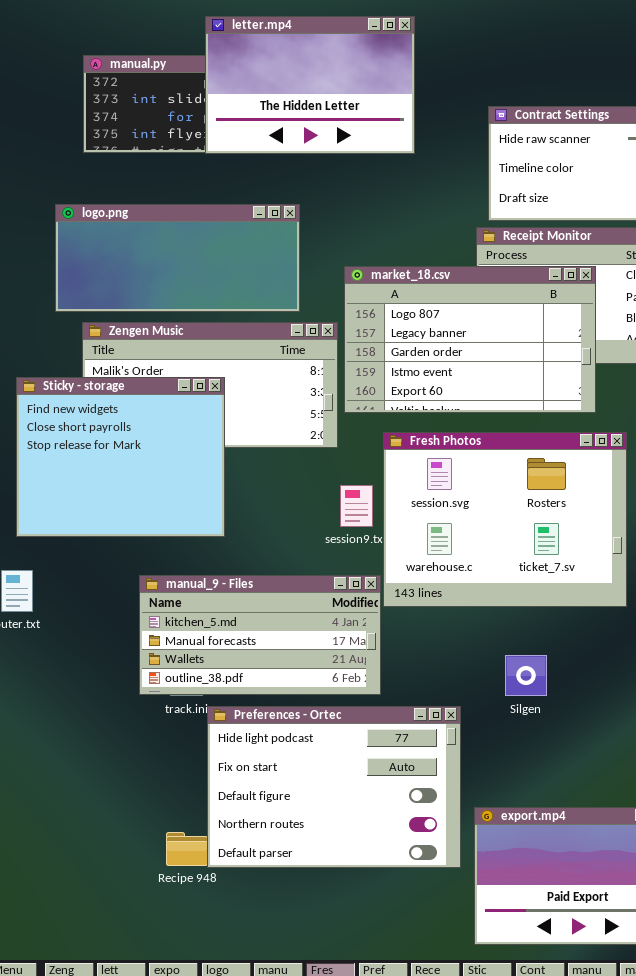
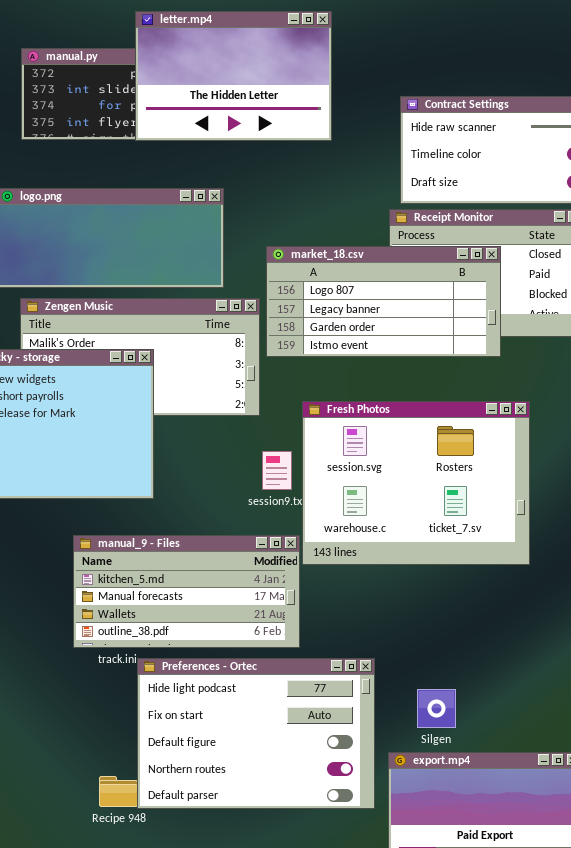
market_18.csv: [344,266,596,413] -> [266,246,501,357], resized
Silgen: [505,655,547,696] -> [417,689,456,728], moved

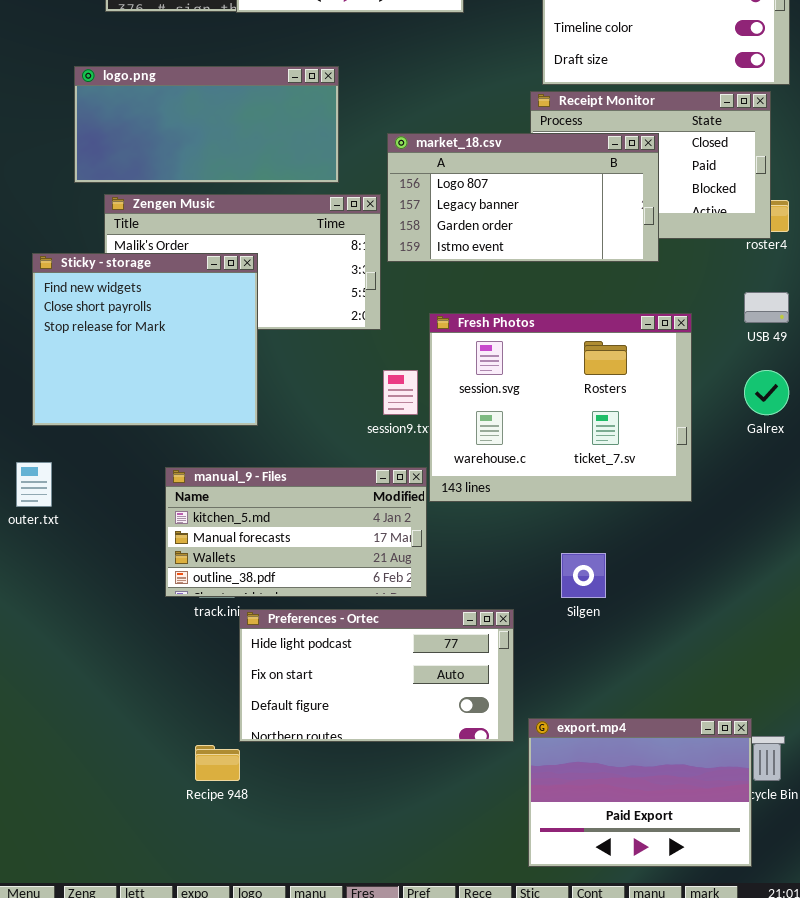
Preferences - Ortec: [137,658,375,809] -> [239,609,514,742], resized
Silgen: [417,689,456,728] -> [561,553,606,598], moved

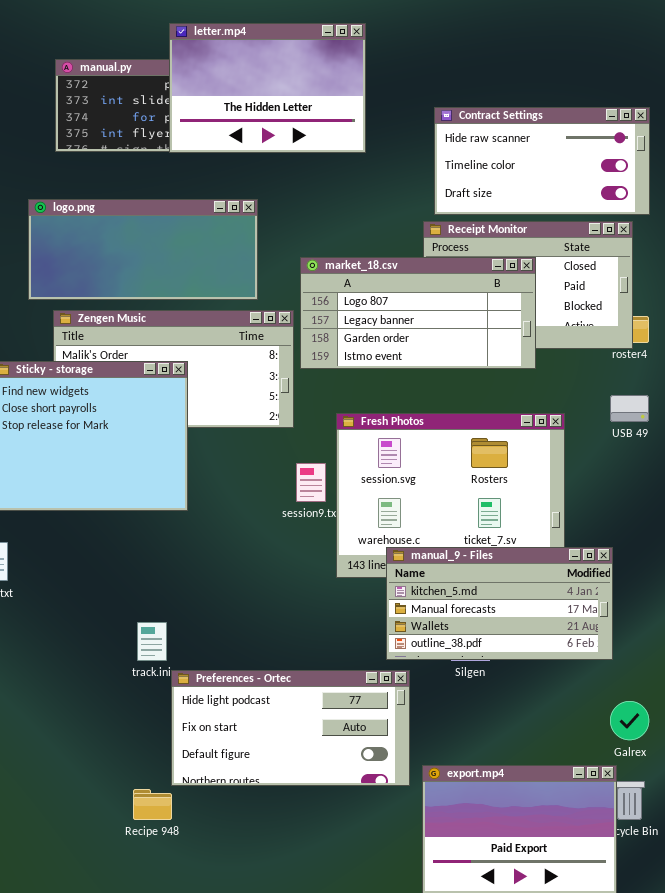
Galrex: [744,370,789,415] -> [610,701,649,740], moved
manual_9 - Files: [165,467,427,597] -> [386,547,613,660], moved

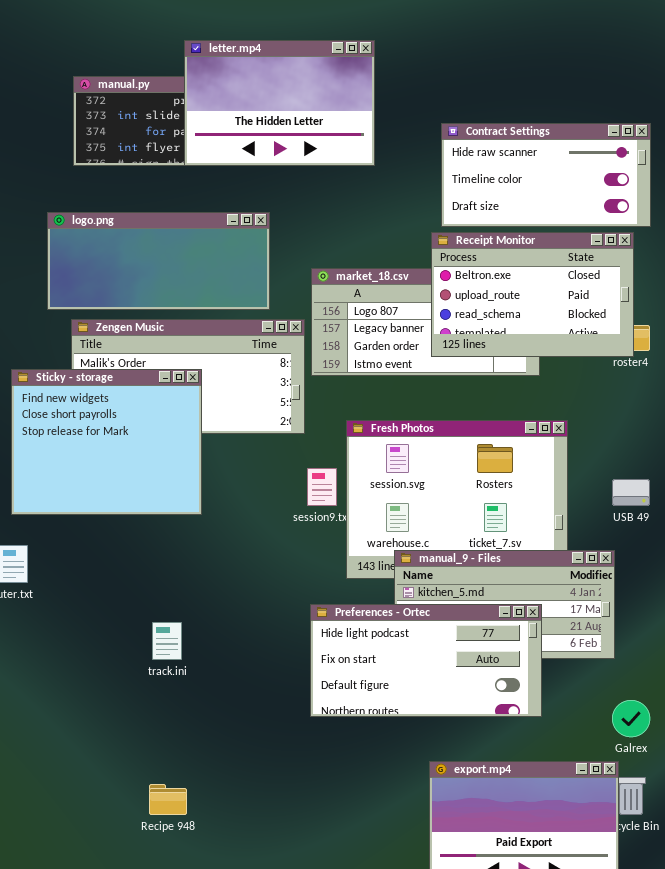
Receipt Monitor: [423,221,633,349] -> [431,232,634,357], raised
USB 49: [610,395,649,422] -> [612,479,650,506], moved
Preferences - Ortec: [171,670,410,786] -> [310,604,542,717], moved

